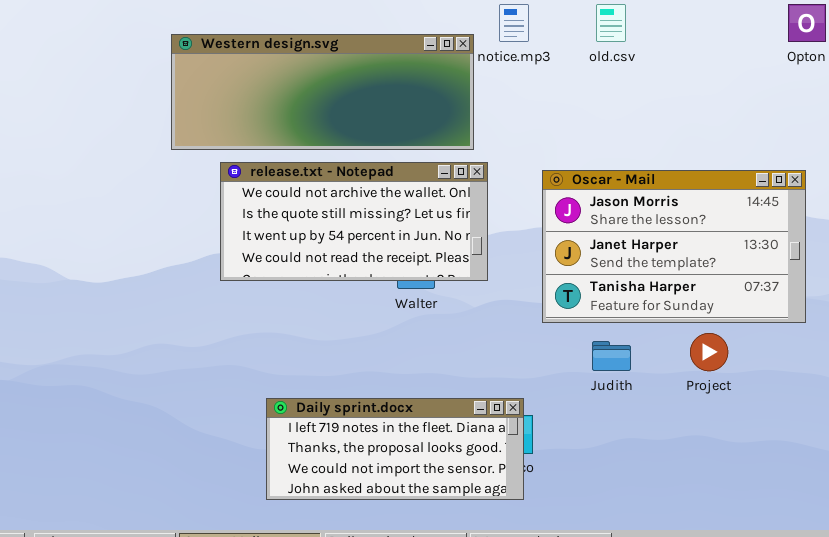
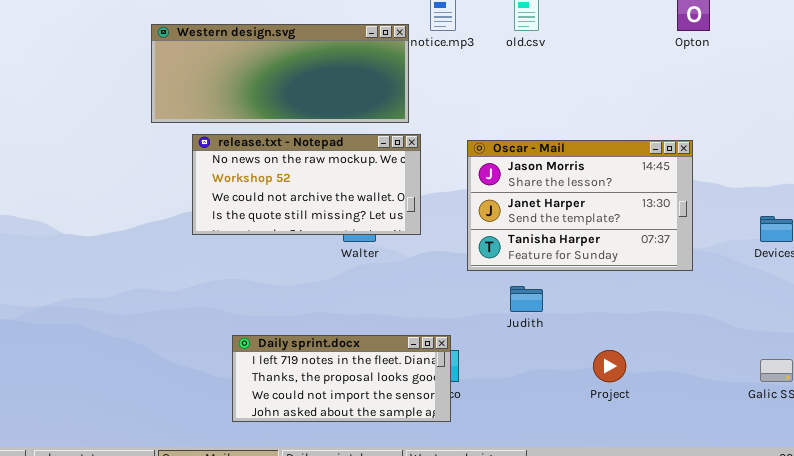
release.txt - Notepad: [220,162,488,281] -> [192,134,421,235], scrolled up 2 rows
Project: [690,333,728,371] -> [593,350,626,382], moved

